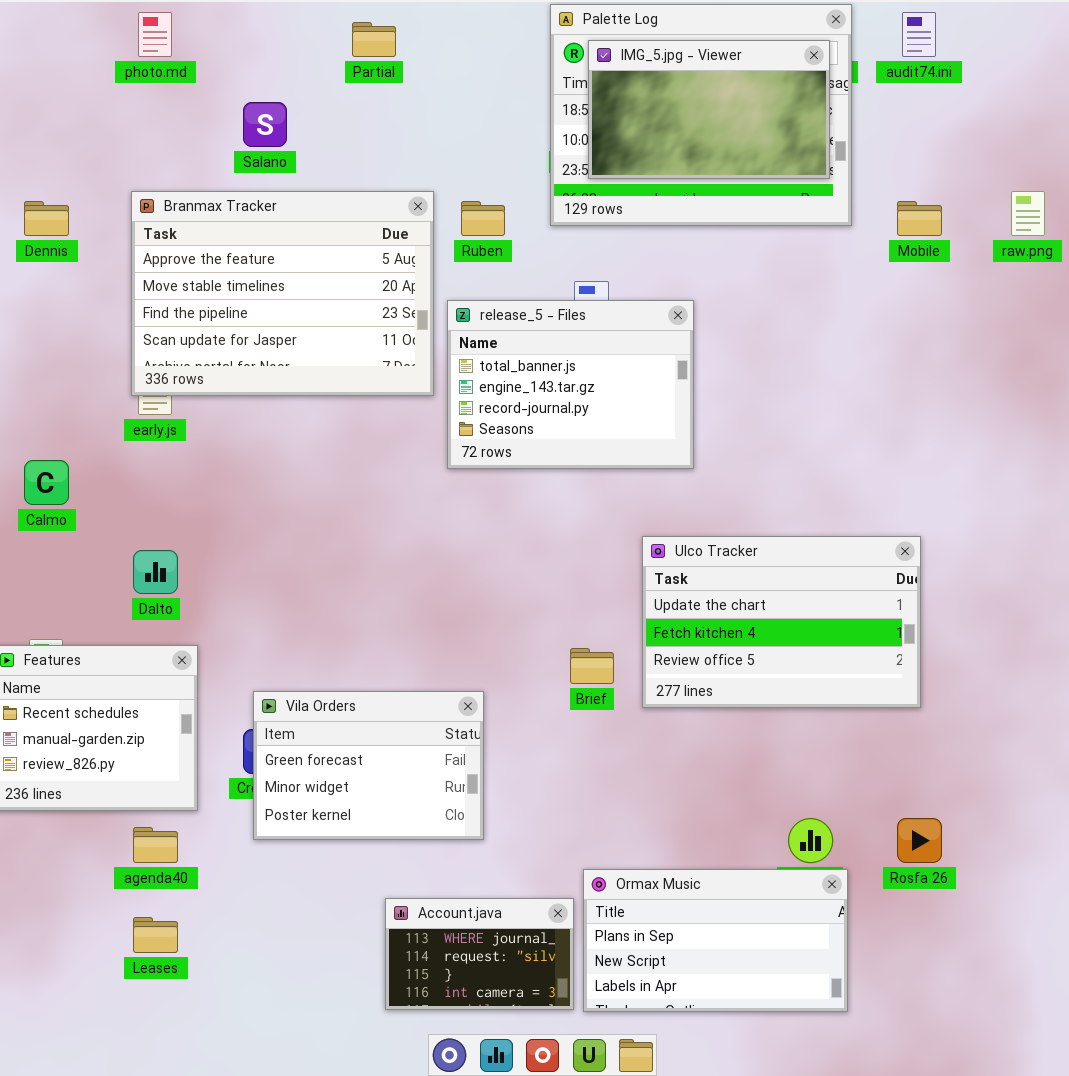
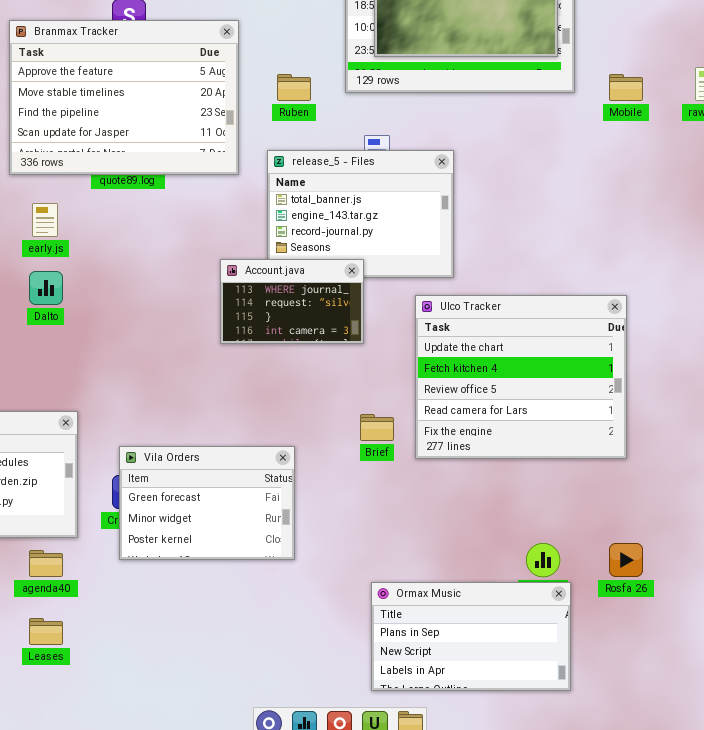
Branmax Tracker: [131,191,434,396] -> [9,20,239,175], moved
Ulco Tracker: [642,536,921,708] -> [415,295,627,459], resized
Dalto: [133,550,178,594] -> [29,271,63,305], moved
Account.java: [385,898,574,1010] -> [220,259,364,344], moved

